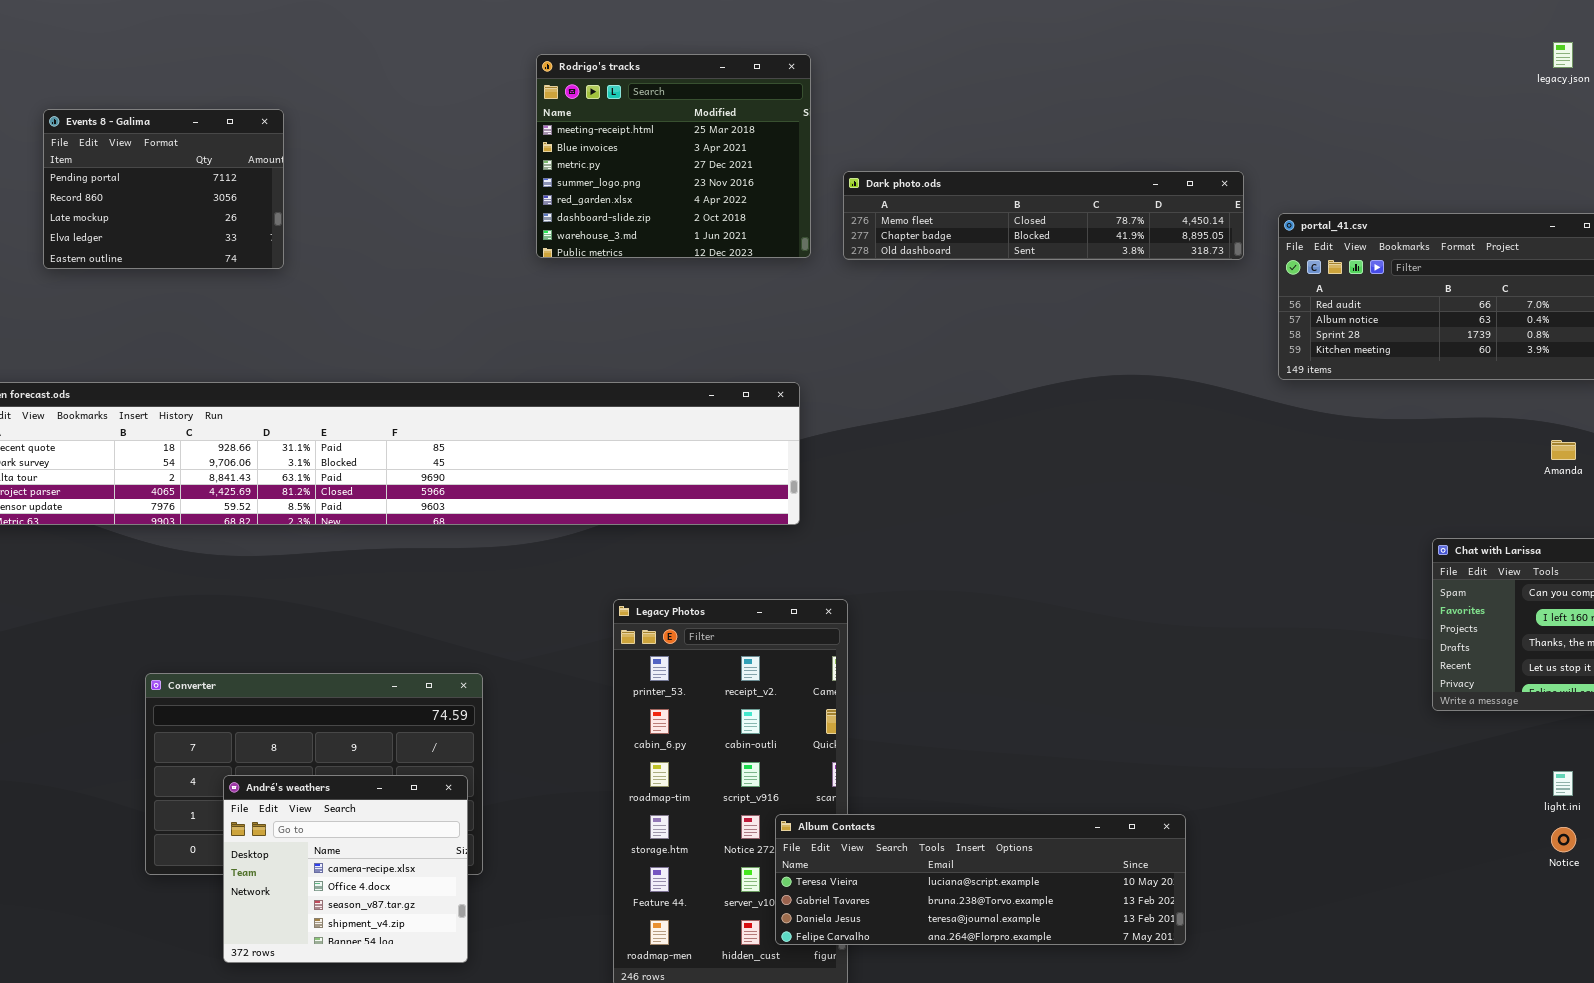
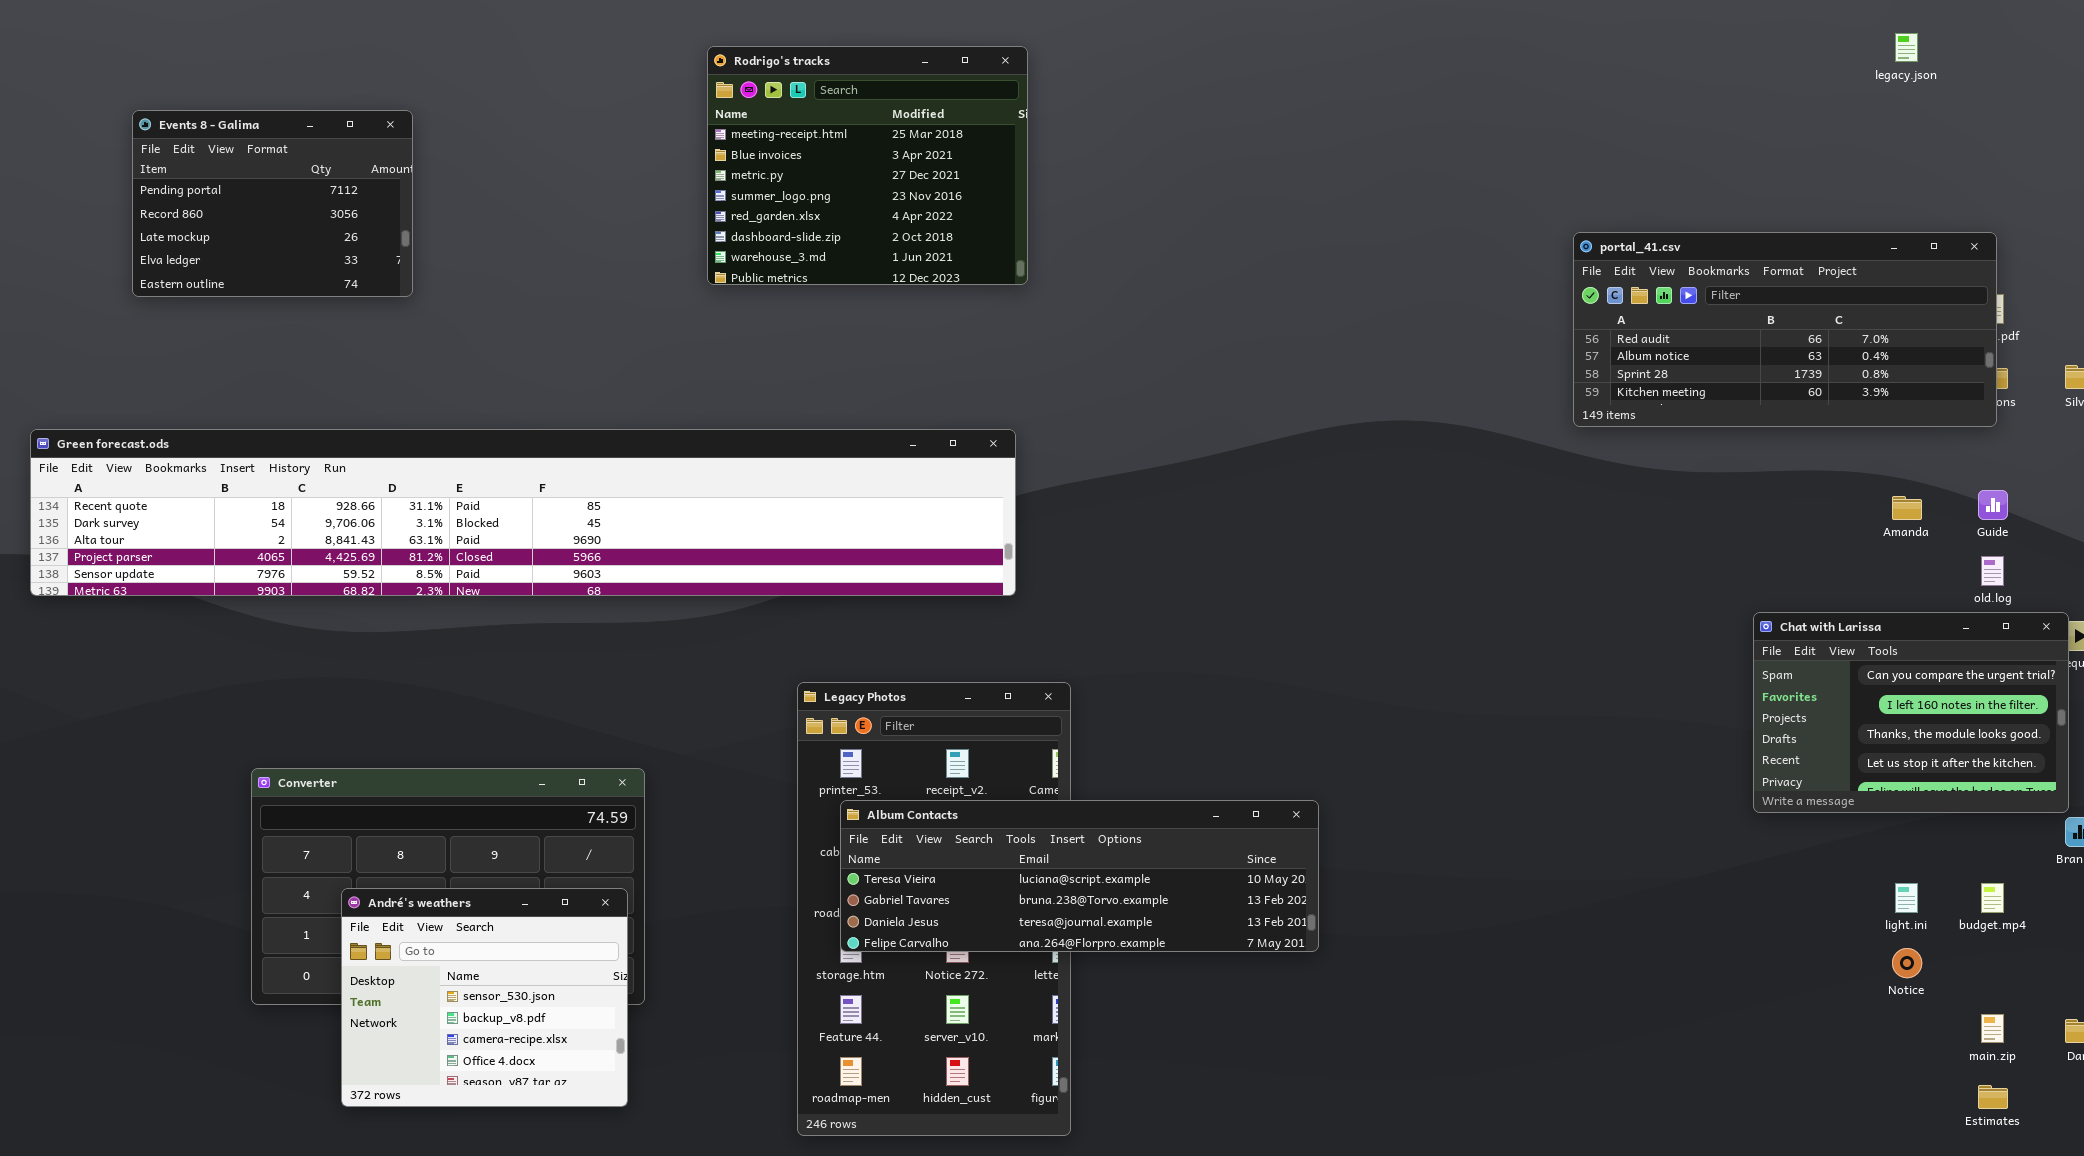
Dark photo.ods: [843,171,1244,260] -> none, closed
André's weathers: [223,775,468,963] -> [341,888,628,1107], scrolled up 2 rows
Album Contacts: [775,814,1186,945] -> [840,800,1319,952], moved

